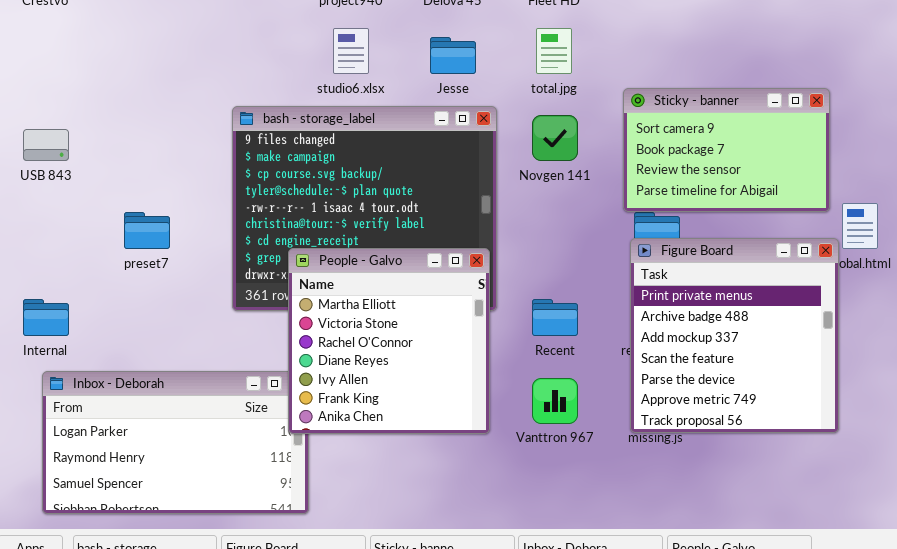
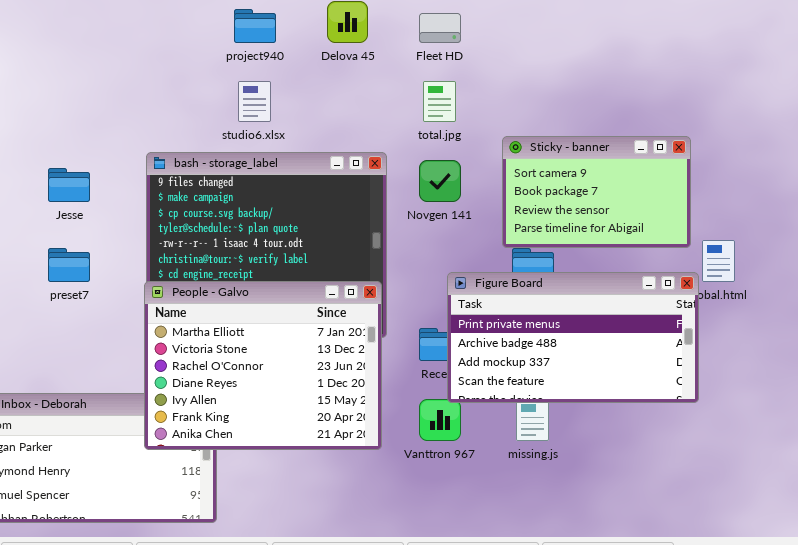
Jesse: [430,37,476,74] -> [48,168,90,202], moved
Figure Board: [630,238,839,433] -> [447,272,699,403], resized
People - Galvo: [288,248,490,434] -> [144,281,382,450], resized

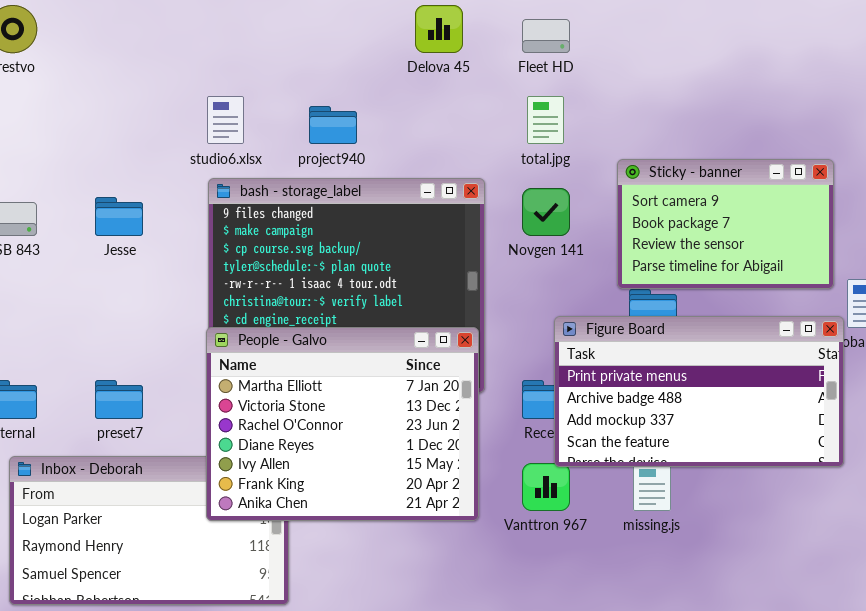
project940: [234,9,276,43] -> [309,106,357,144], moved
studio6.xlsx: [238,81,271,122] -> [207,96,244,144], moved
preset7: [48,248,90,282] -> [95,380,143,419], moved

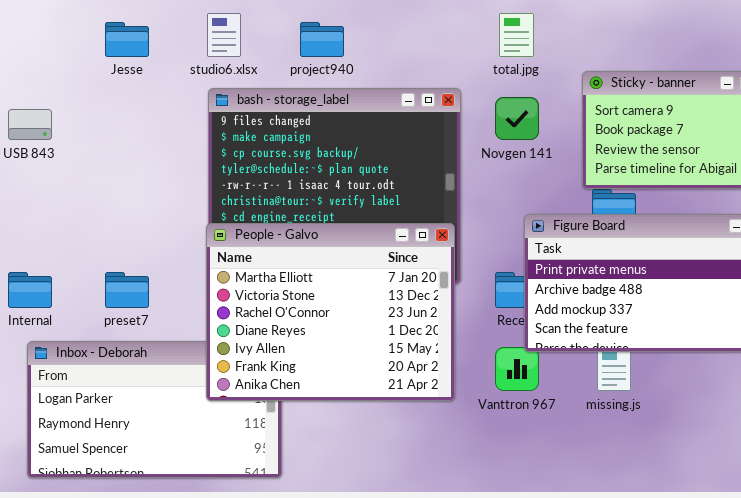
Jesse: [95,197,143,236] -> [105,22,149,57], moved

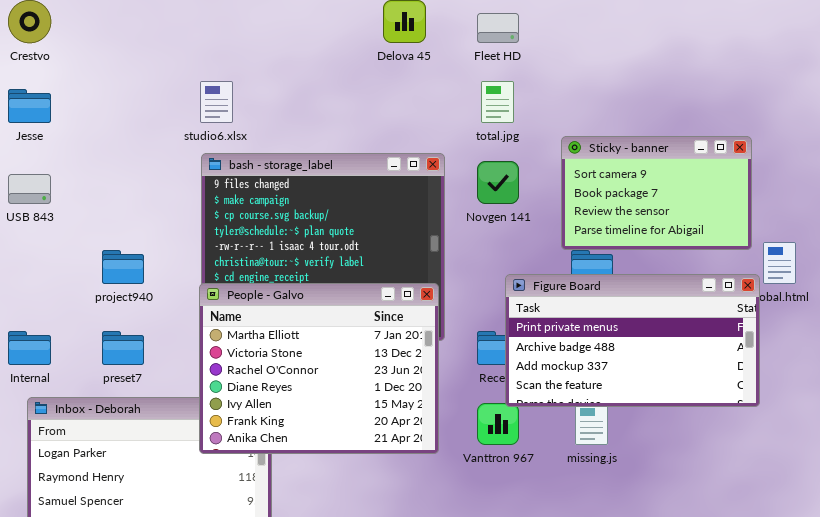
Jesse: [105,22,149,57] -> [8,89,51,123], moved
project940: [300,22,344,57] -> [102,250,144,284], moved

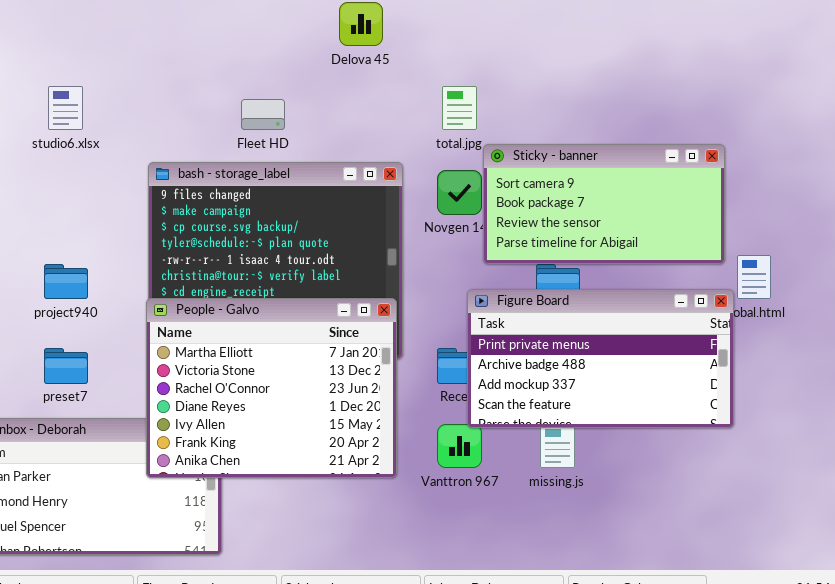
Fleet HD: [477,13,519,43] -> [241,99,285,130], moved
studio6.xlsx: [200,81,233,123] -> [48,86,83,130], moved
Sticky - banner: [561,136,752,250] -> [483,144,725,264], resized

